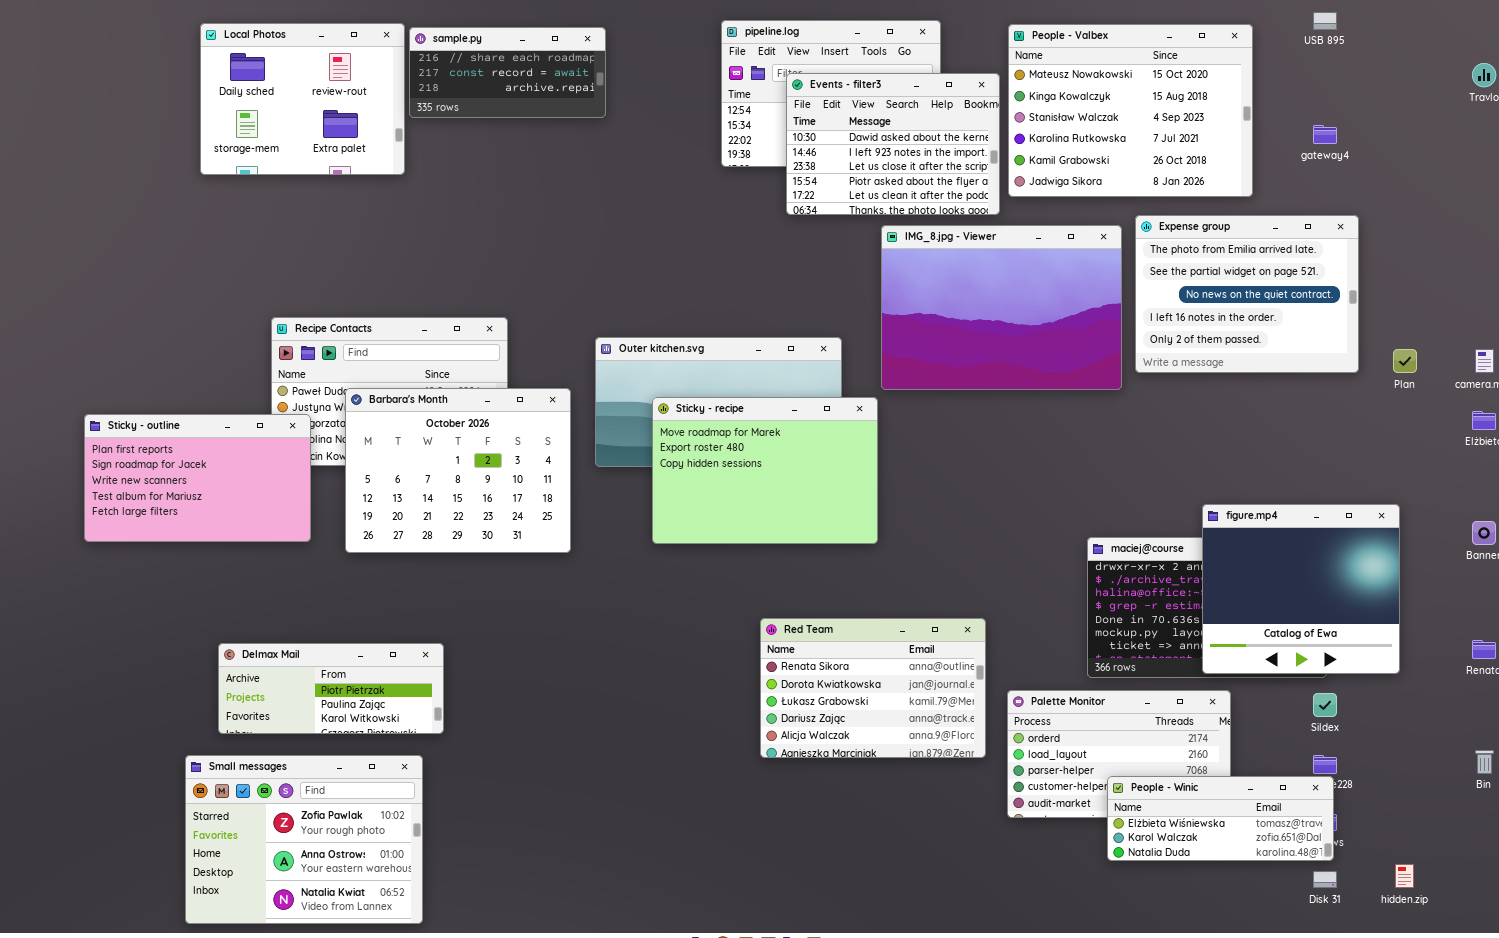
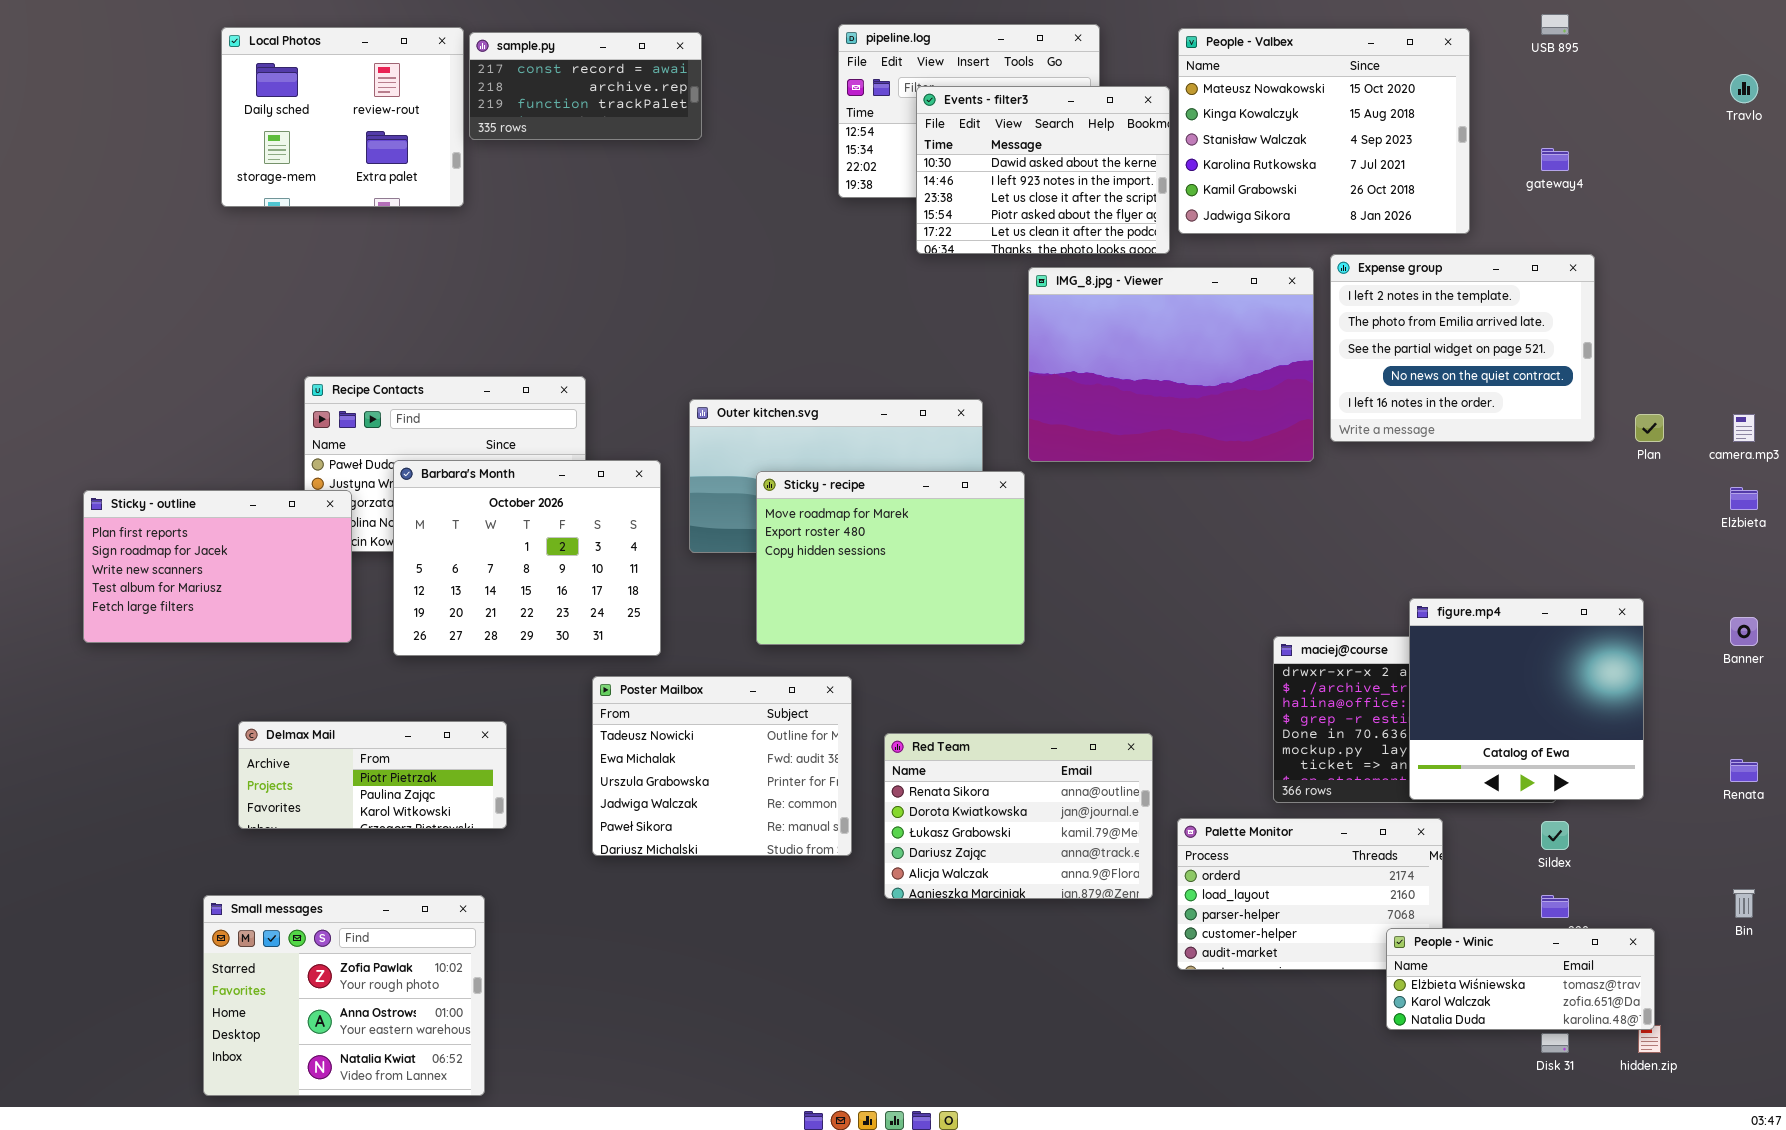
sample.py: [409,27,606,118] -> [469,32,702,140], scrolled down 1 row
Expense group: [1135,215,1359,373] -> [1330,254,1595,442], scrolled up 1 row
Poster Mailbox: none -> [592,676,852,856], opened
Delmax Mail: [218,643,444,734] -> [238,721,507,829], moved
People - Winic: [1107,776,1334,861] -> [1386,928,1655,1030], moved

